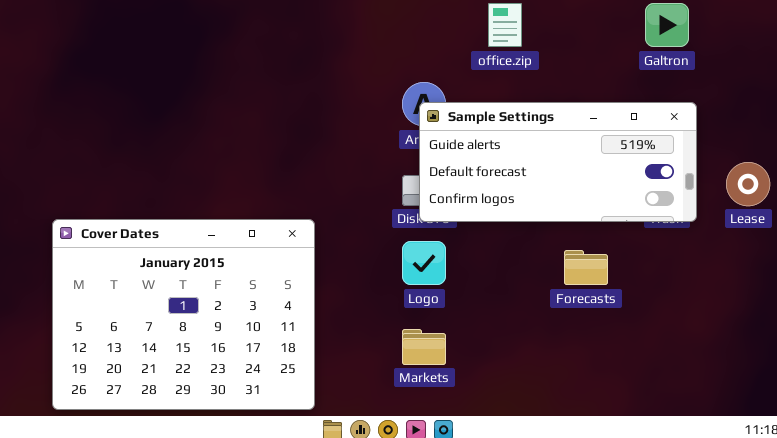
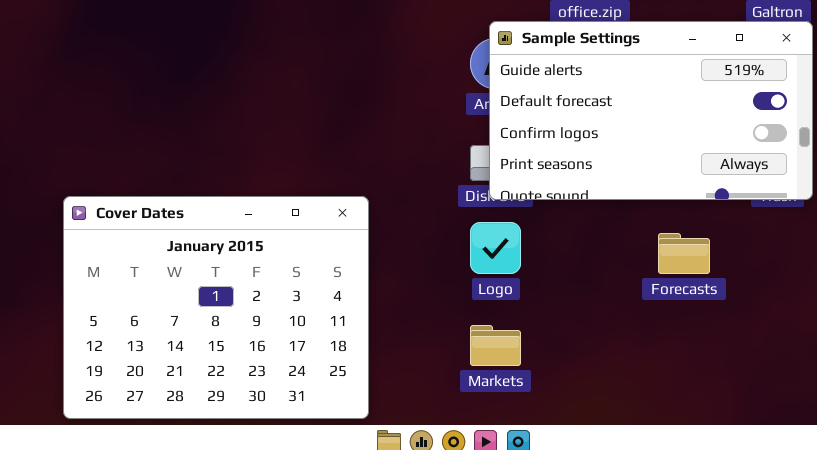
Sample Settings: [419,102,697,222] -> [489,21,813,200], resized

